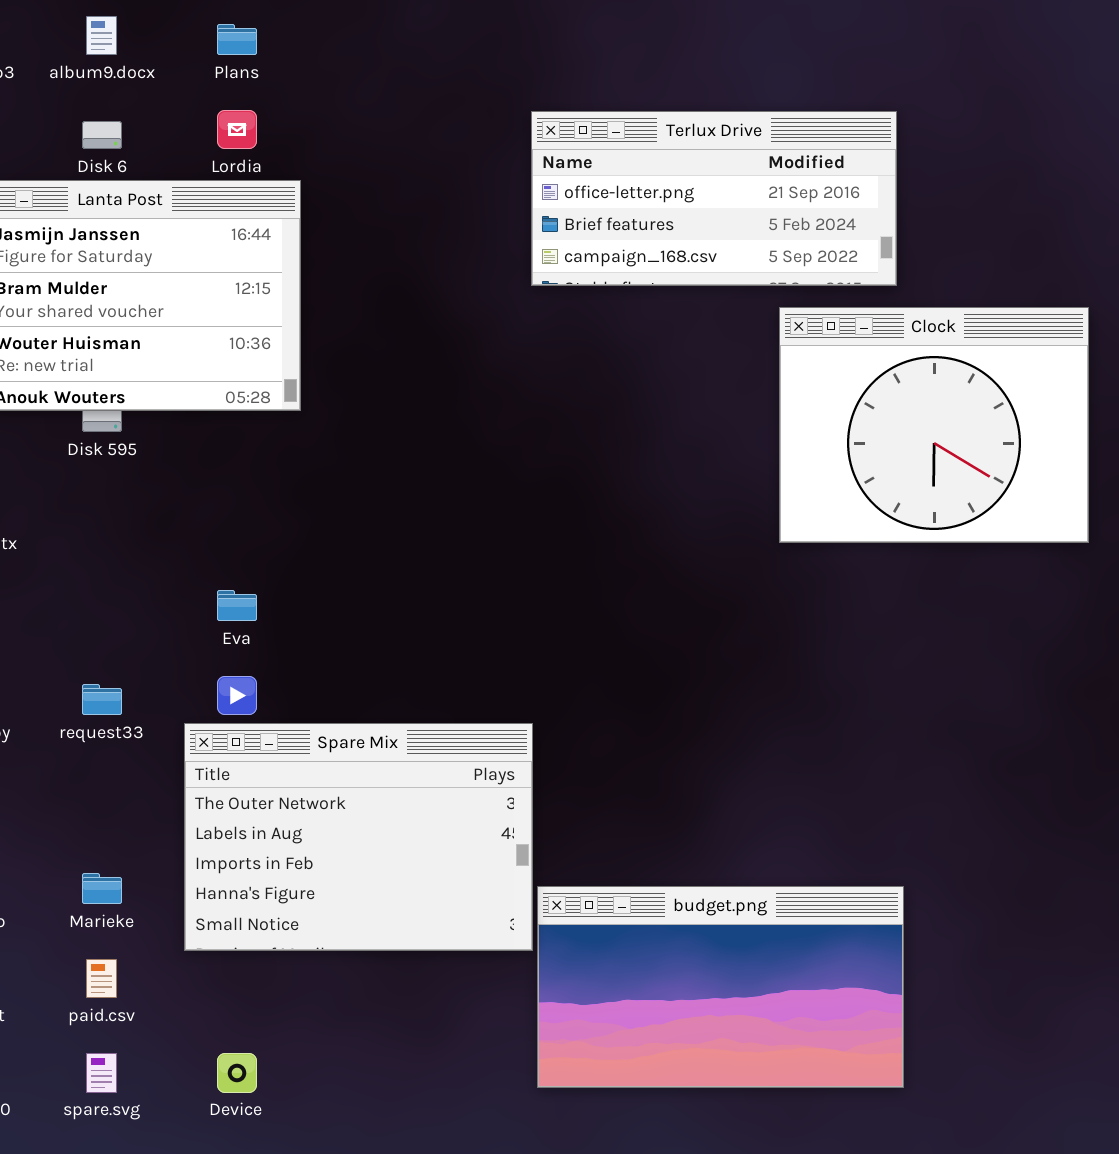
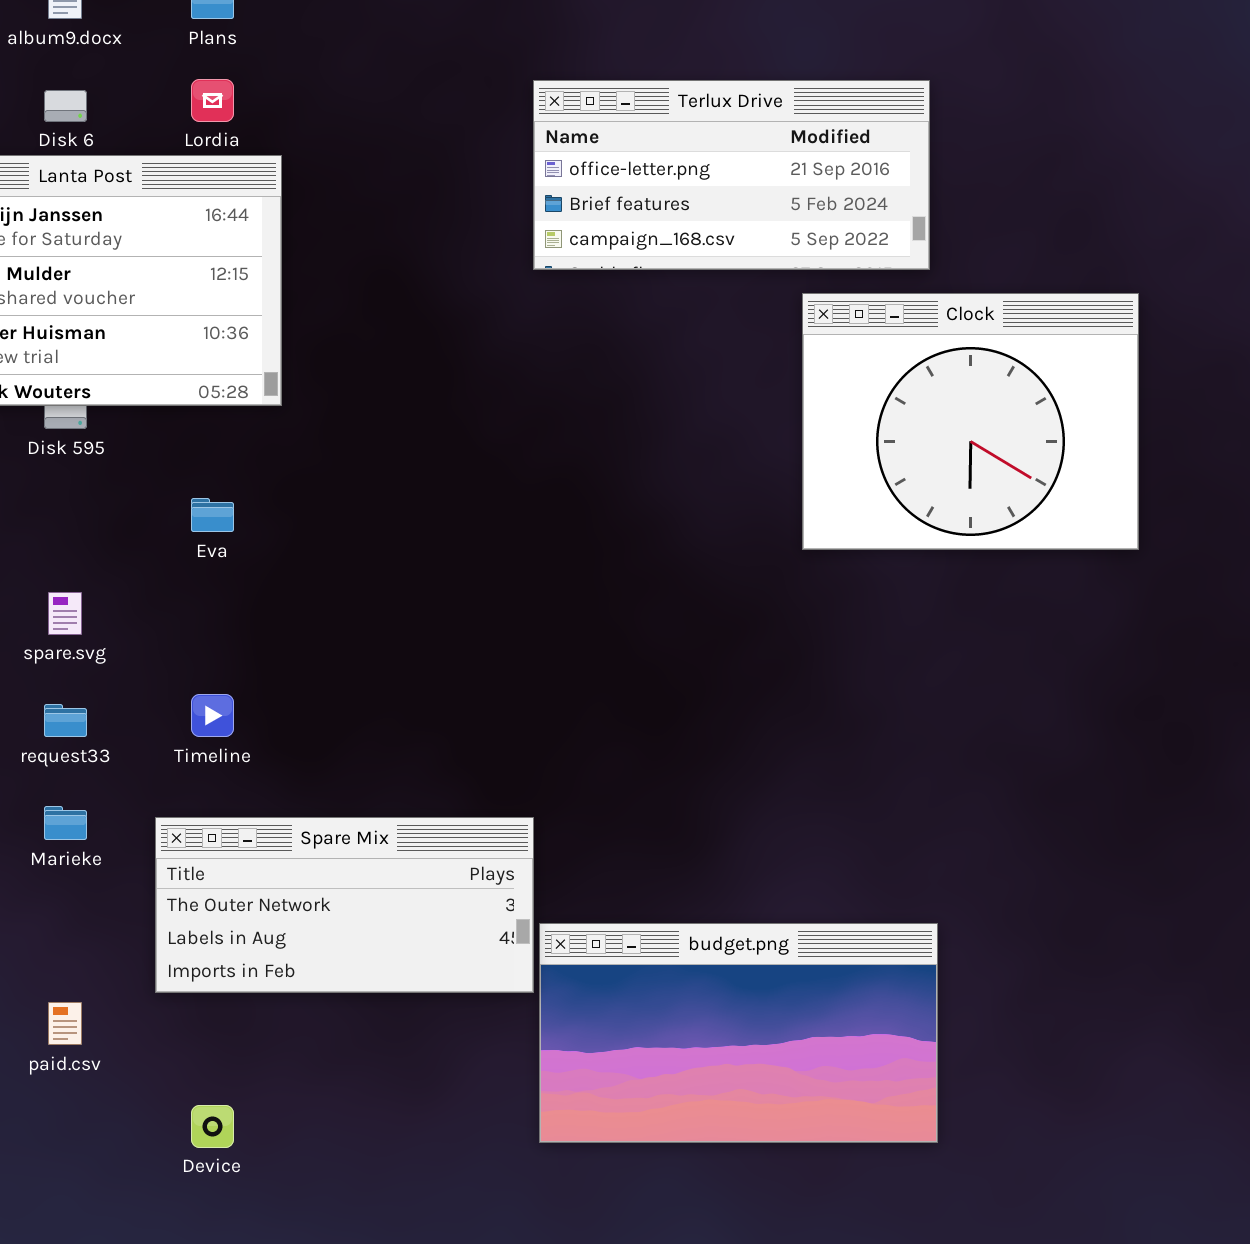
Eva: [217,590,257,621] -> [191,498,234,532], moved
Spare Mix: [184,723,533,951] -> [155,817,534,993], resized
Marieke: [82,873,122,904] -> [44,806,87,840], moved
spare.svg: [86,1053,117,1093] -> [48,592,82,635], moved

